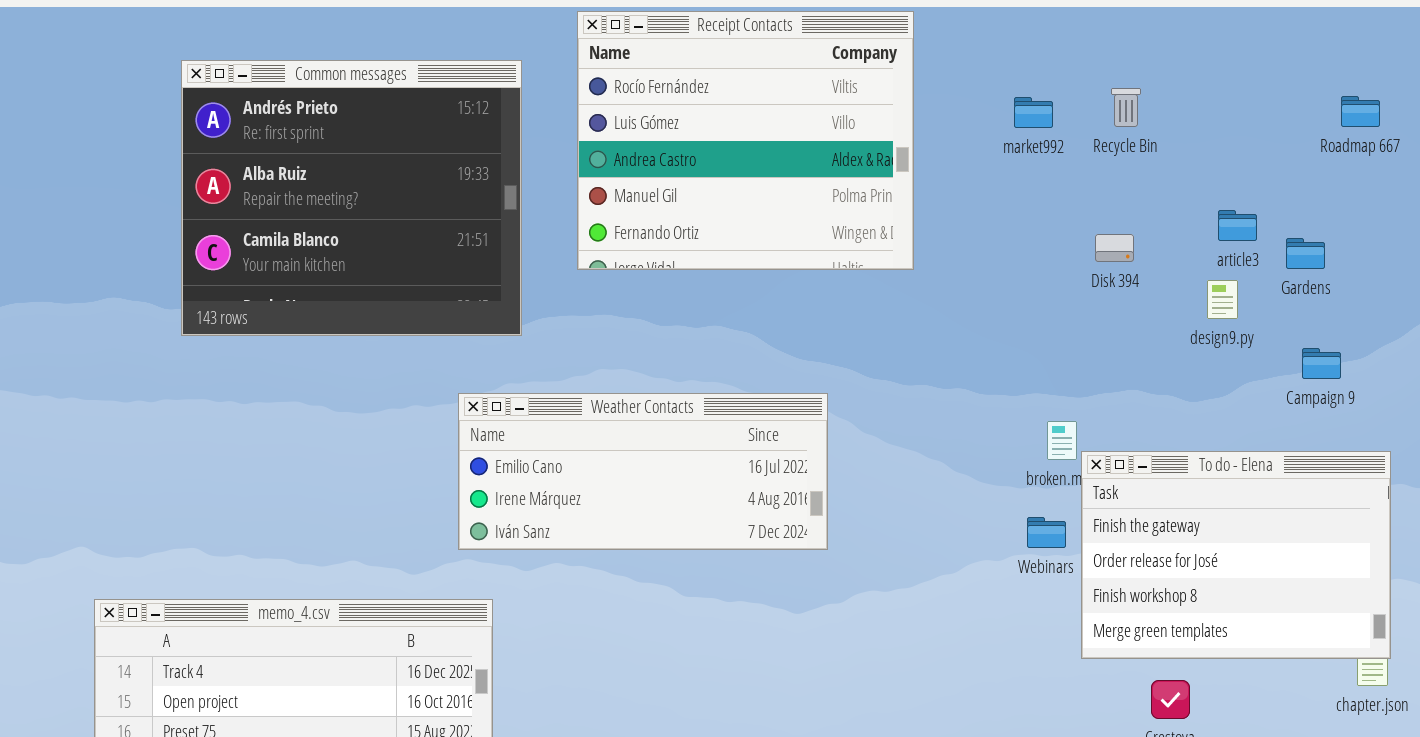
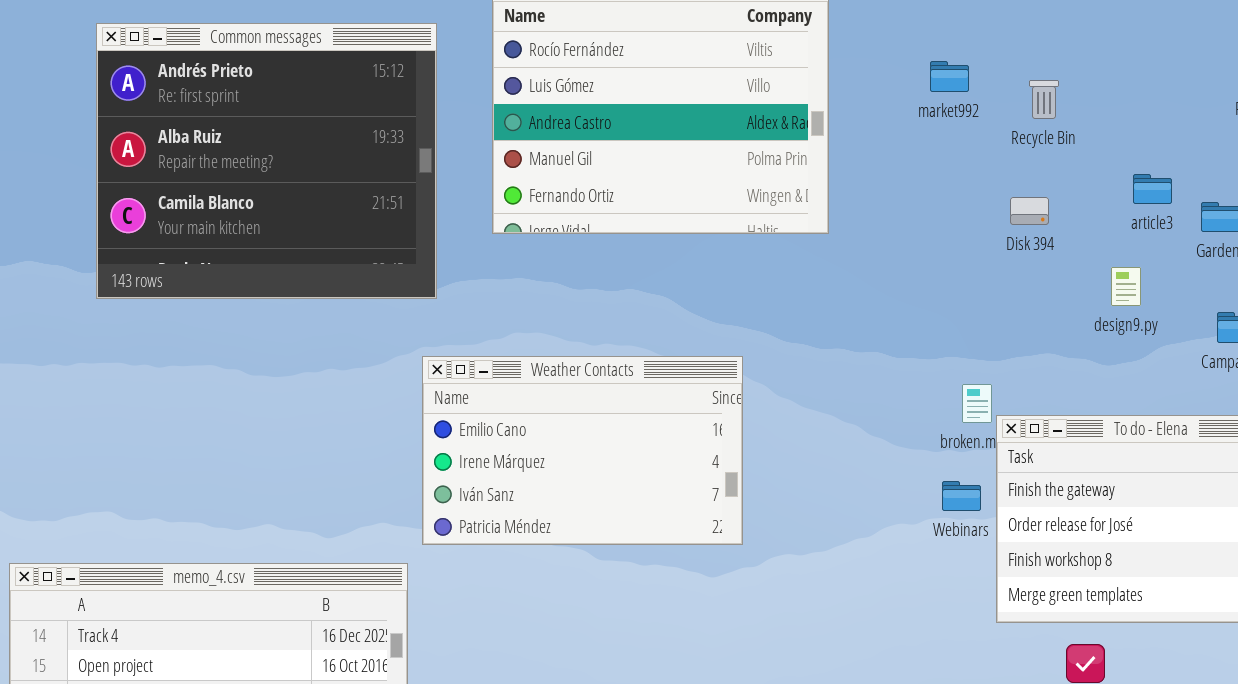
Recycle Bin: [1111,88,1141,127] -> [1029,80,1059,119], moved
design9.py: [1207,280,1238,319] -> [1111,267,1141,306], moved
Weather Contacts: [458,393,828,550] -> [422,356,743,545], resized

